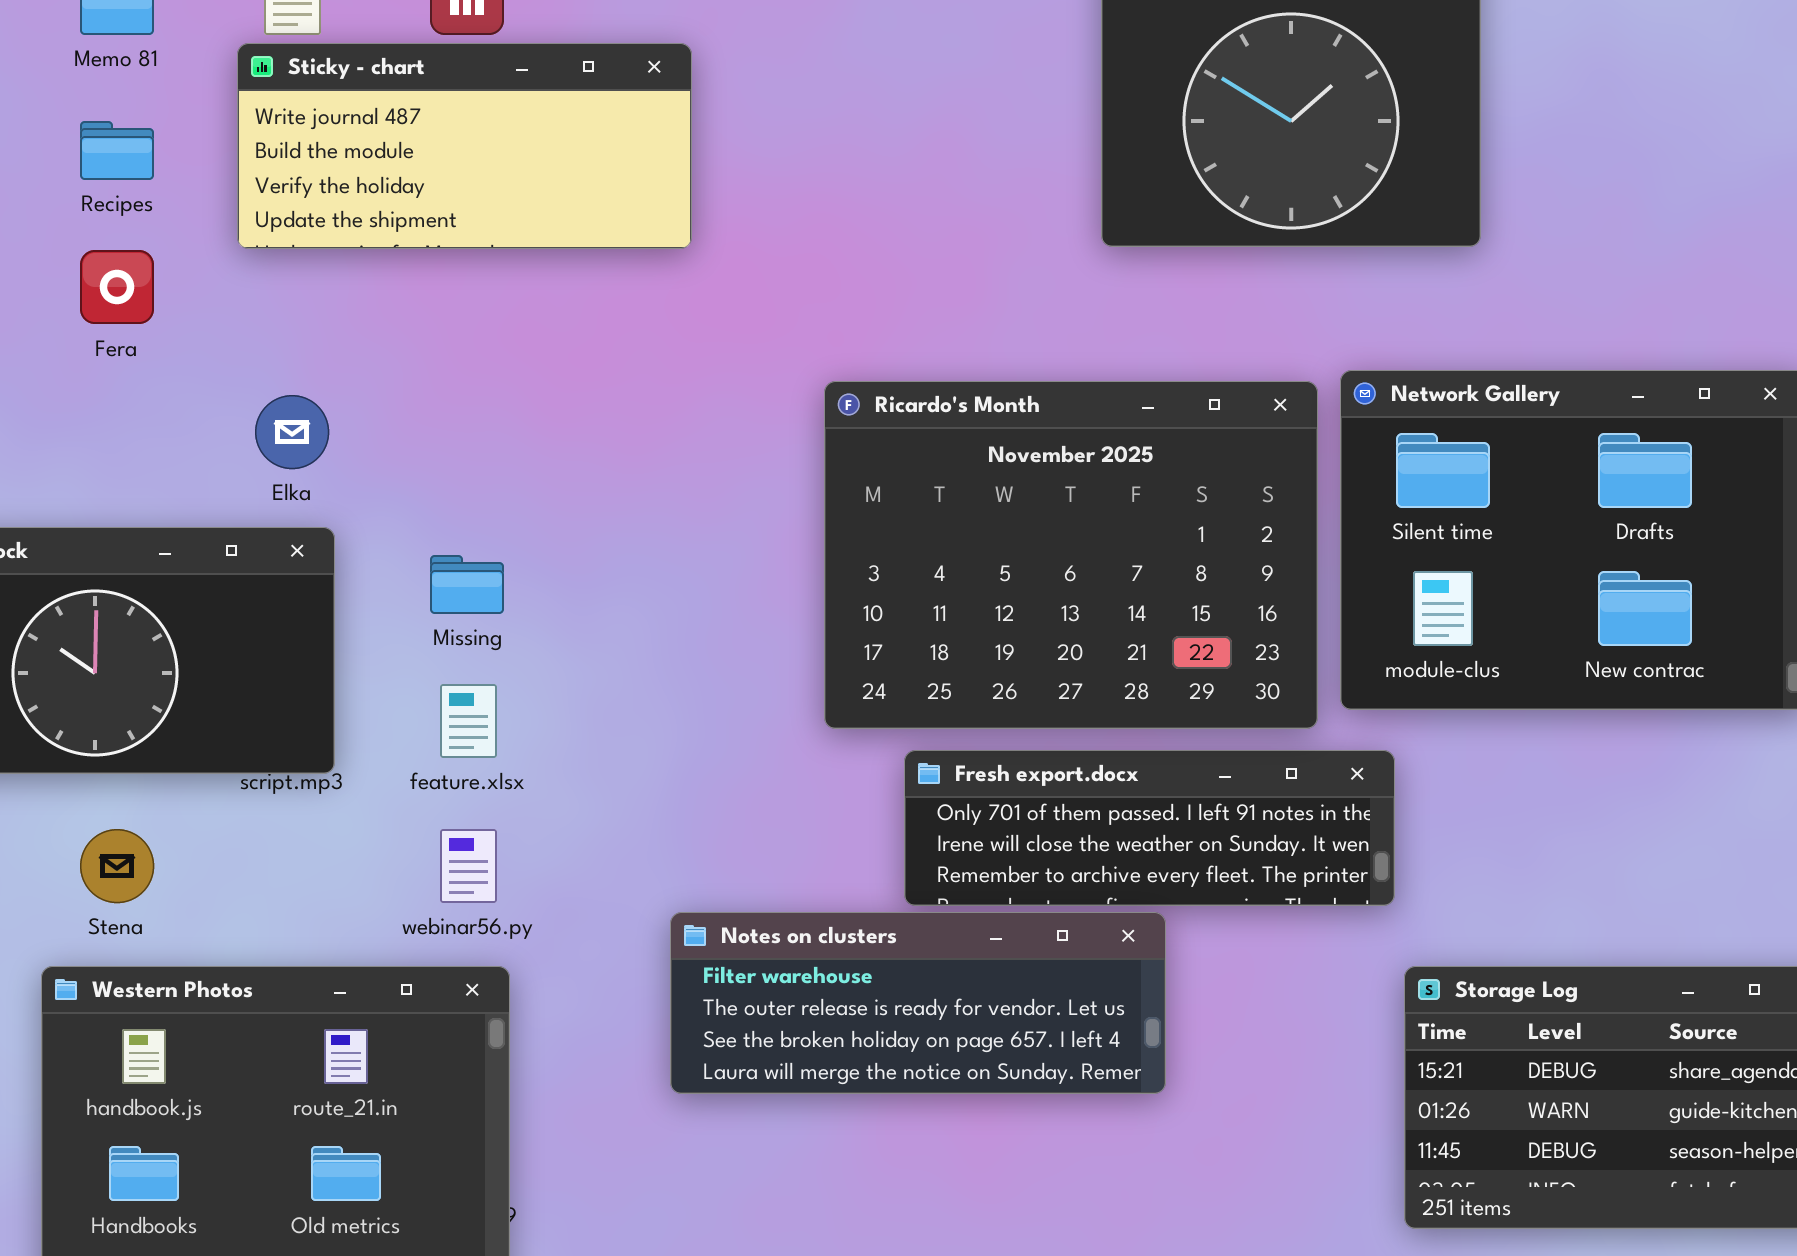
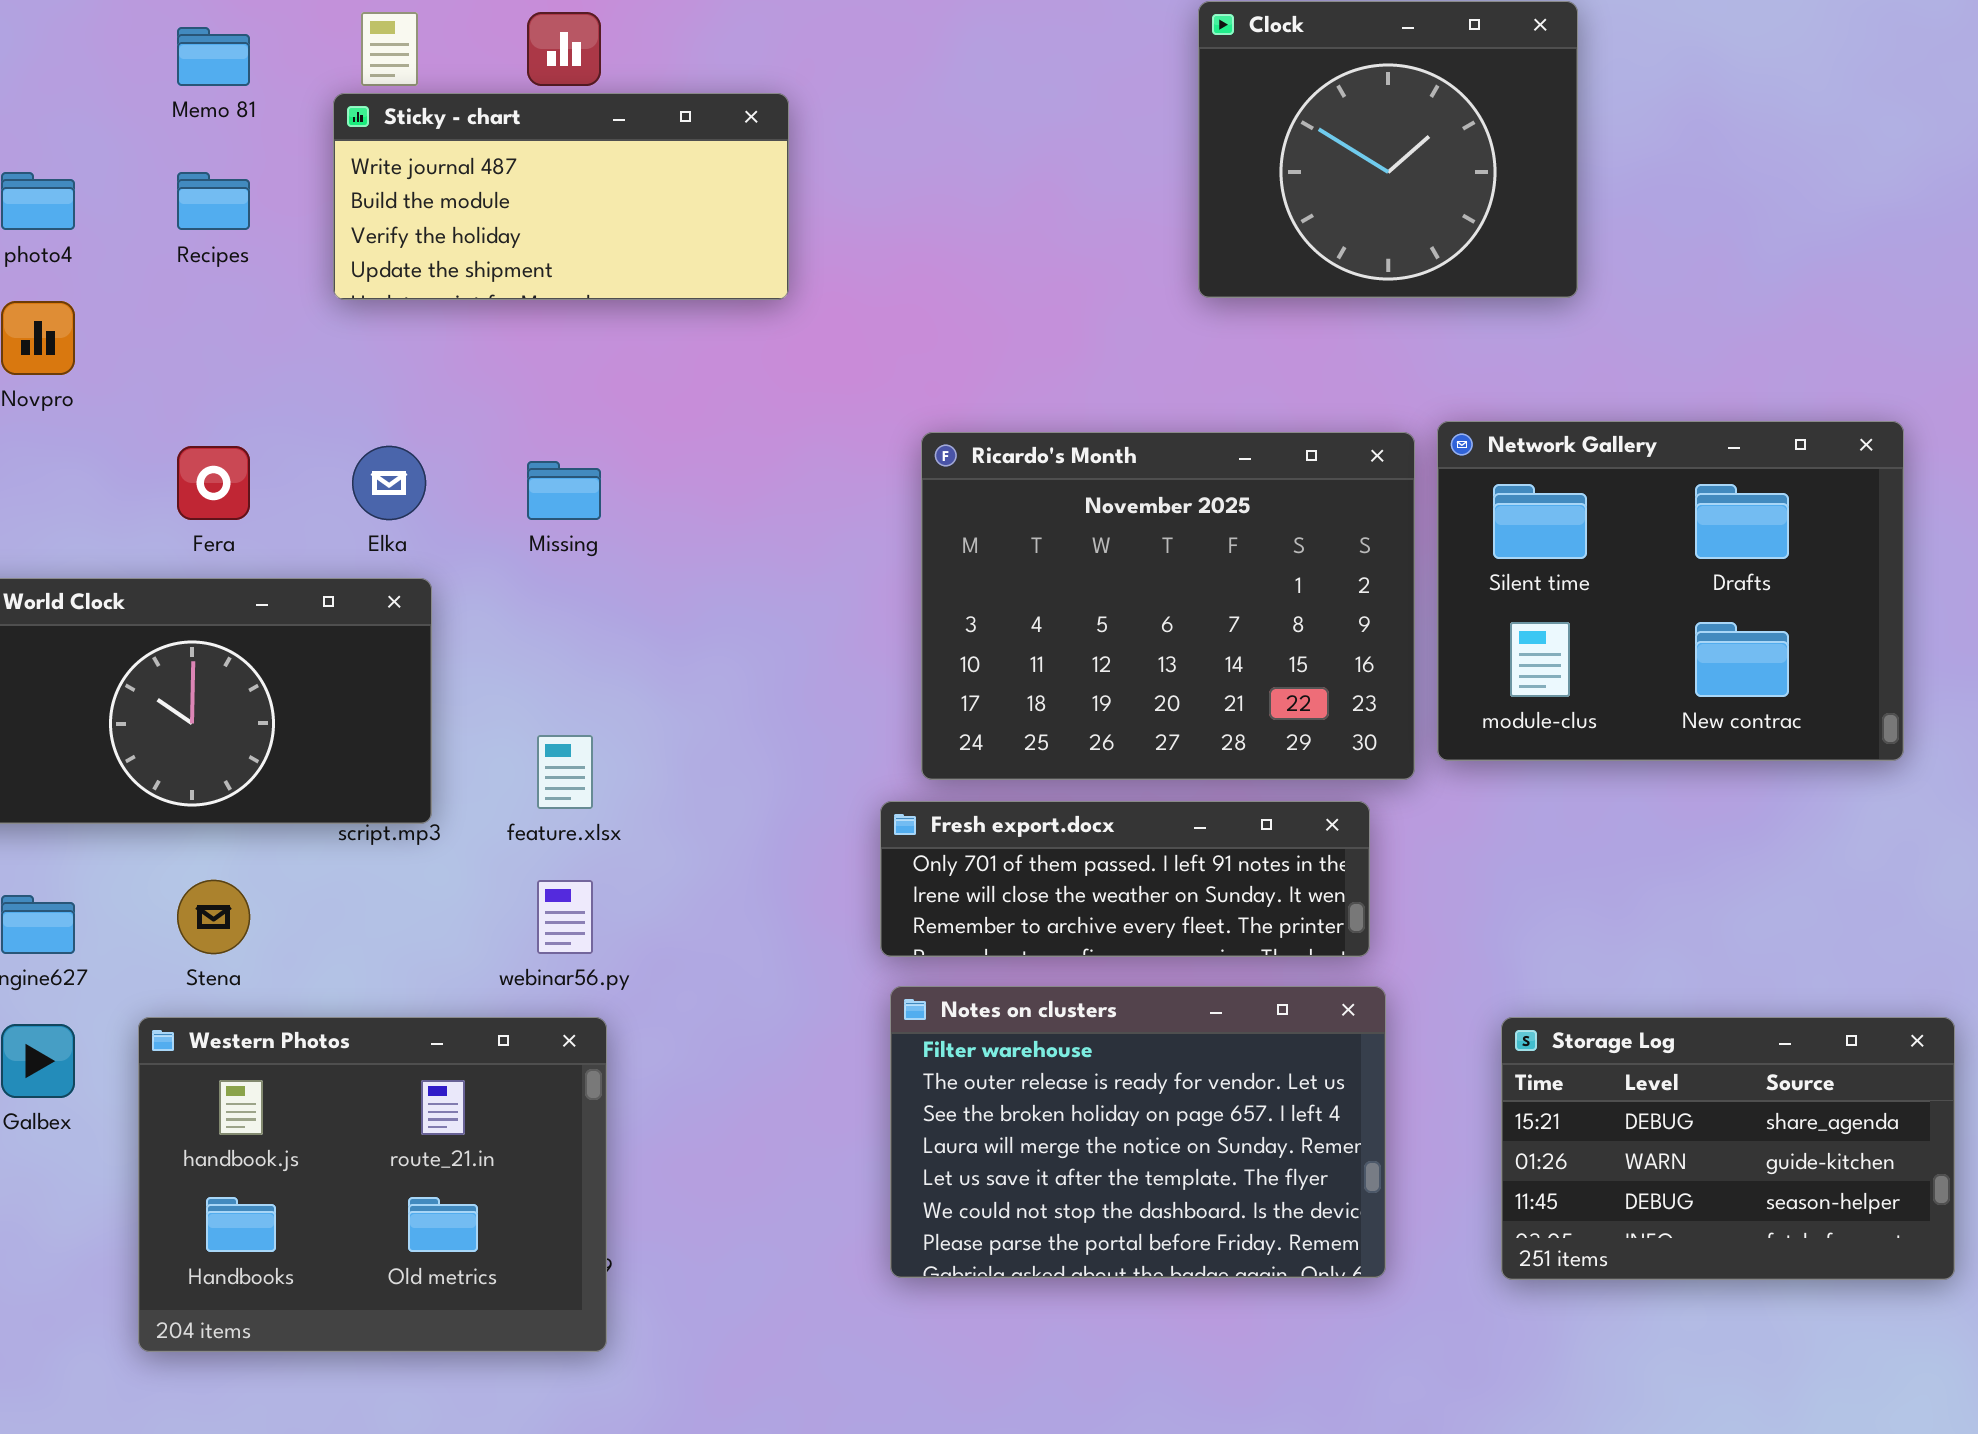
Fera: [80,250,154,324] -> [177,446,250,520], moved
Missing: [430,555,504,614] -> [527,461,601,520], moved
Fresh export.docx: [904,750,1395,906] -> [880,801,1370,957], moved
Notes on clusters: [670,912,1166,1094] -> [890,986,1386,1278], moved, resized

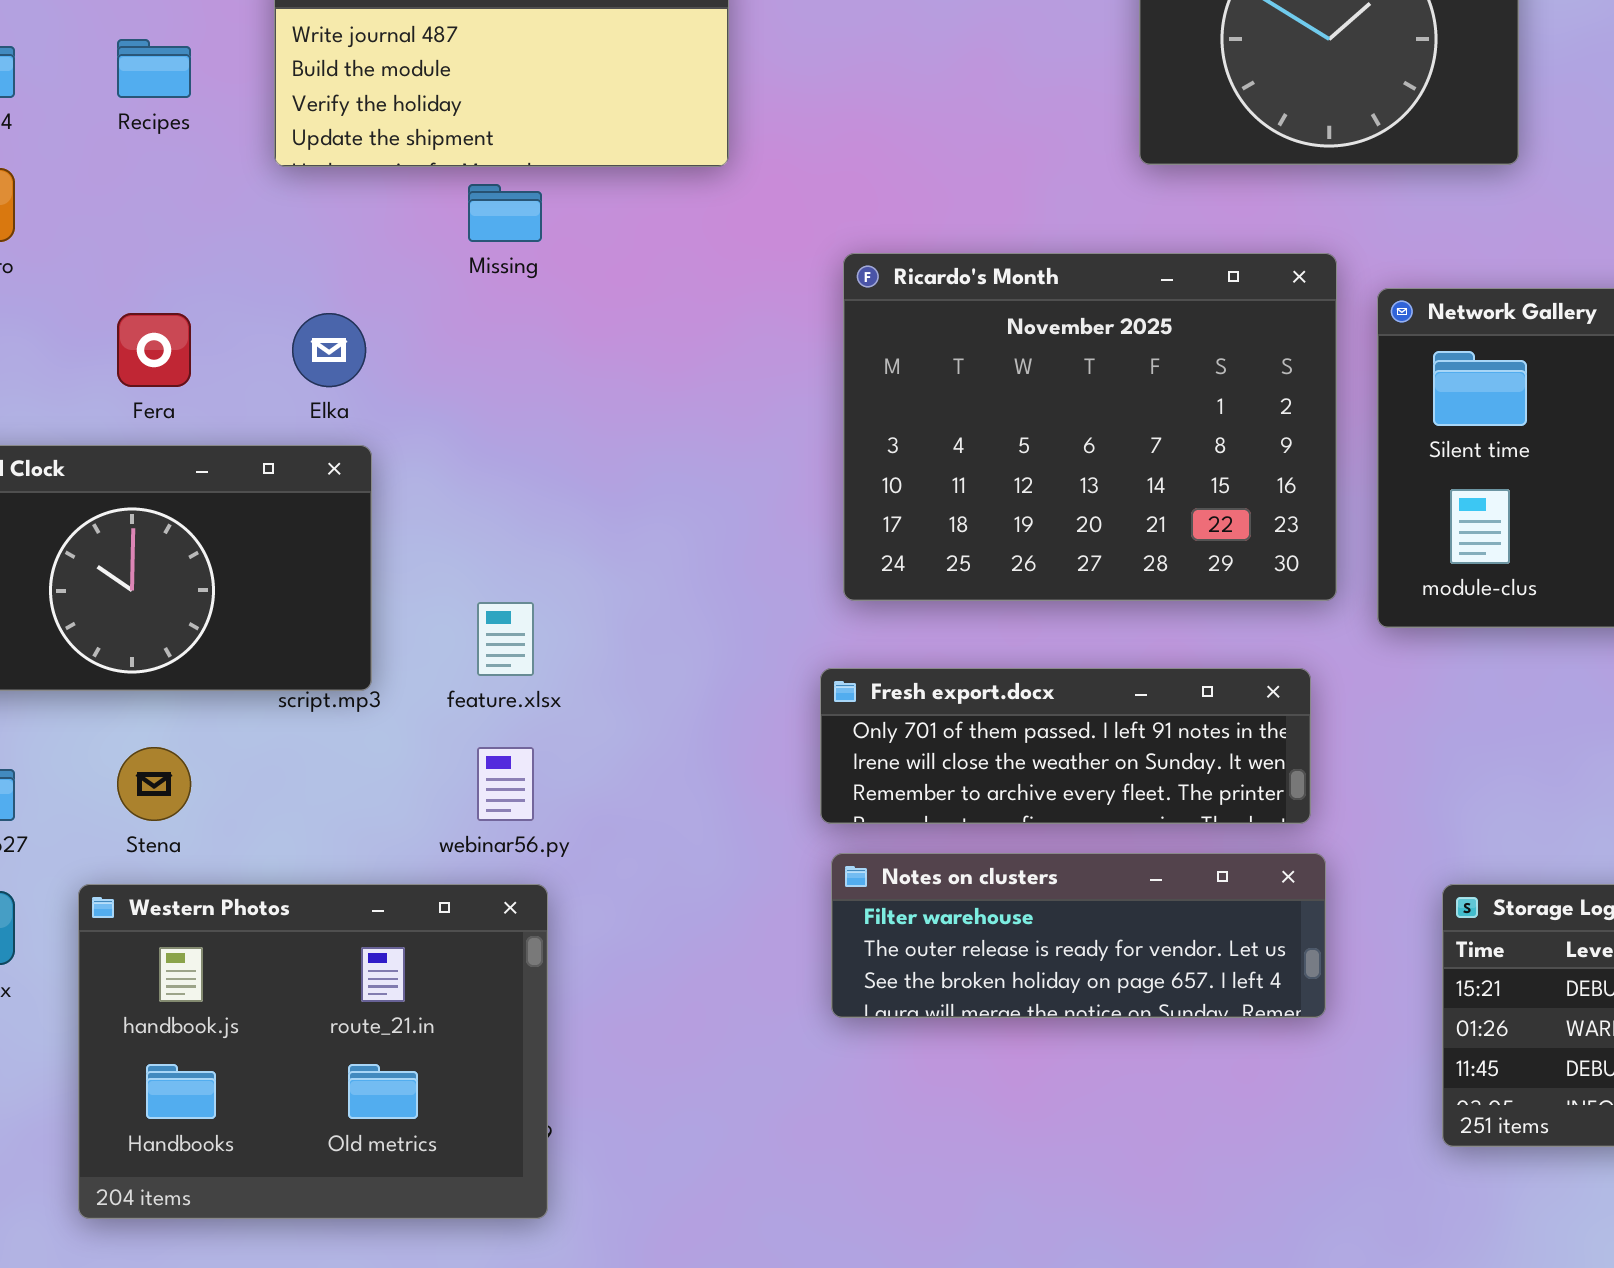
Ricardo's Month: [921,432,1415,780] -> [843,253,1337,601], moved
Missing: [527,461,601,520] -> [468,184,542,242], moved
Notes on clusters: [890,986,1386,1278] -> [831,853,1326,1018], resized

